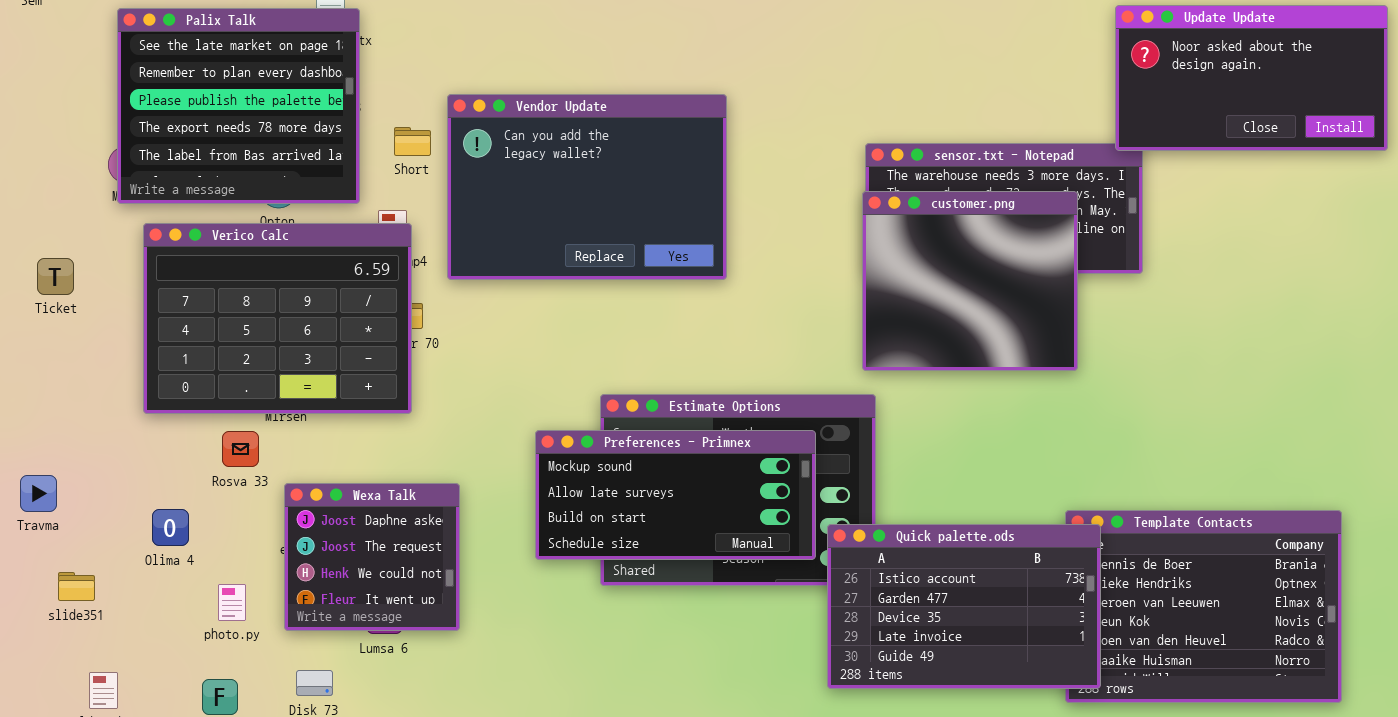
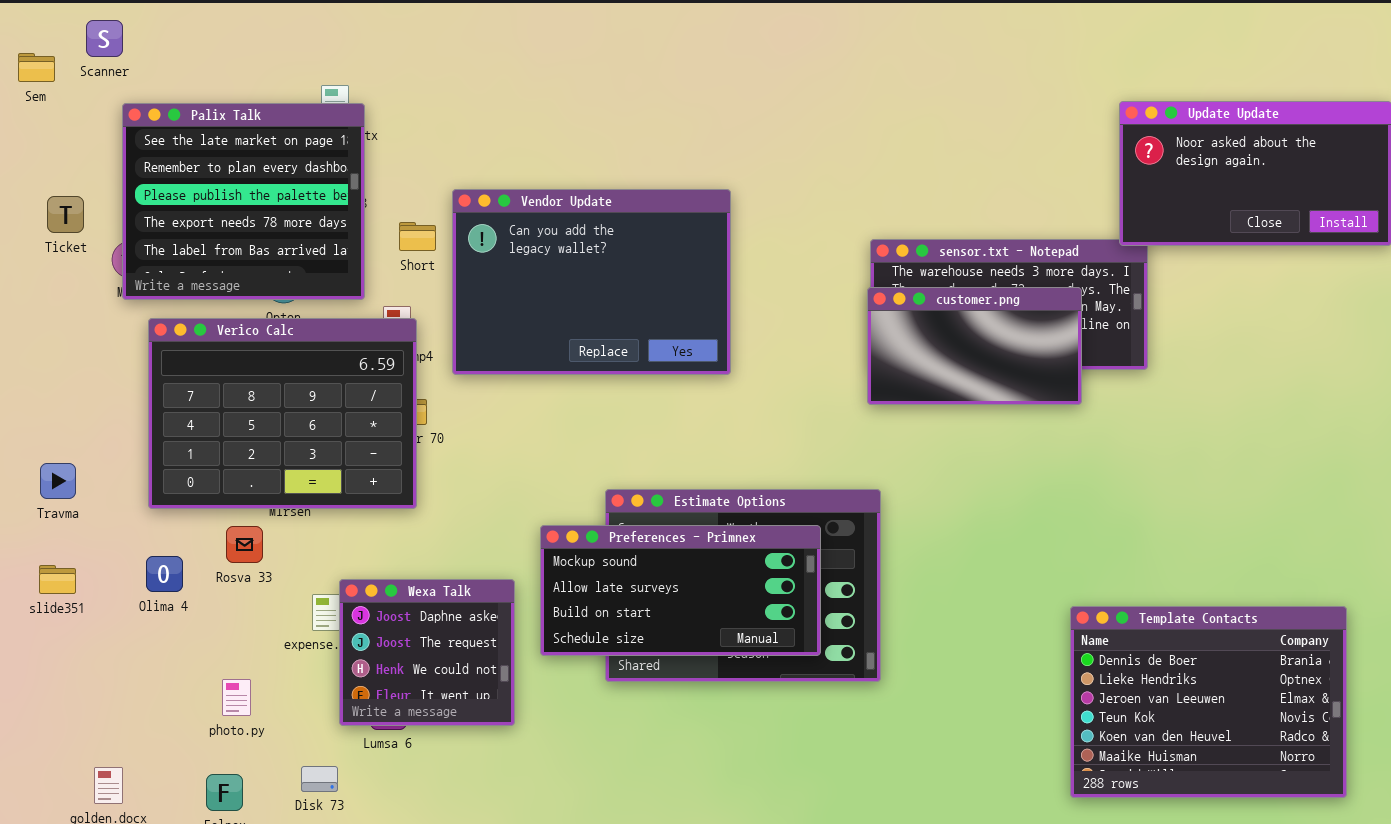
customer.png: [862,191,1078,371] -> [867,287,1082,405], resized
Ticket: [37,258,74,295] -> [47,196,84,233], moved
Travma: [20,475,57,512] -> [40,463,76,499], moved
Wexa Talk: [284,483,460,631] -> [339,579,515,726], moved
Olima 4: [152,509,189,546] -> [146,556,183,592], moved
Quick palette.ods: [827,524,1101,689] -> none, closed
slide351: [58,572,95,601] -> [39,565,76,594], moved

